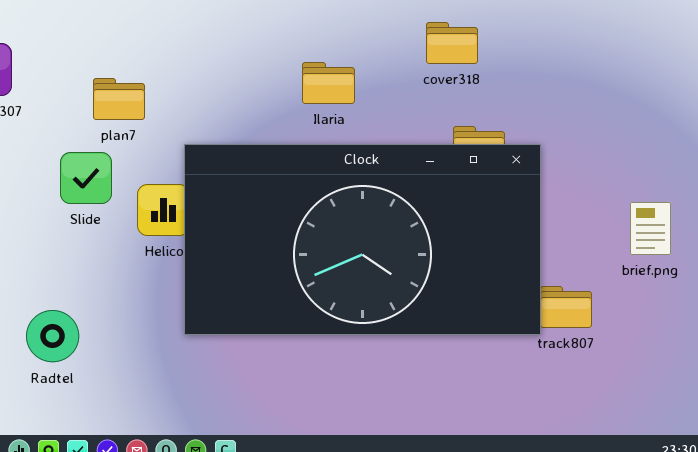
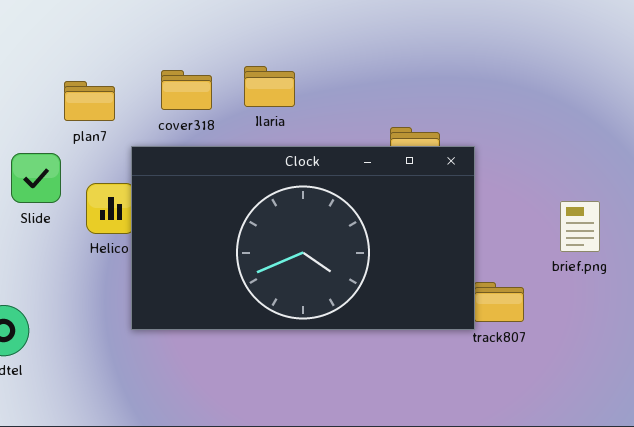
cover318: [426,22,478,64] -> [161,70,212,110], moved
plan7: [93,78,145,120] -> [64,81,115,121], moved

